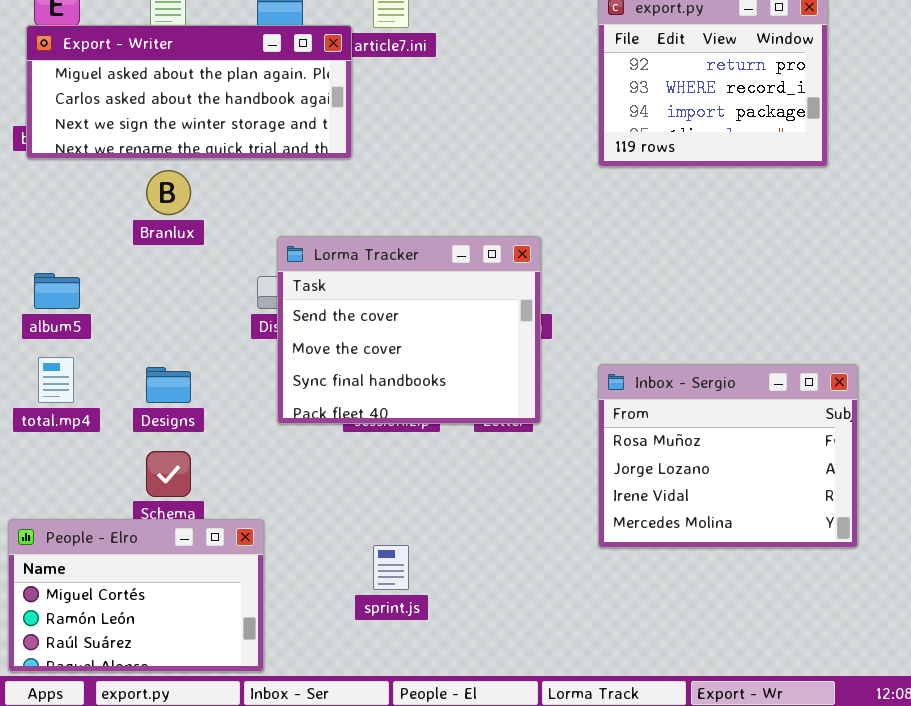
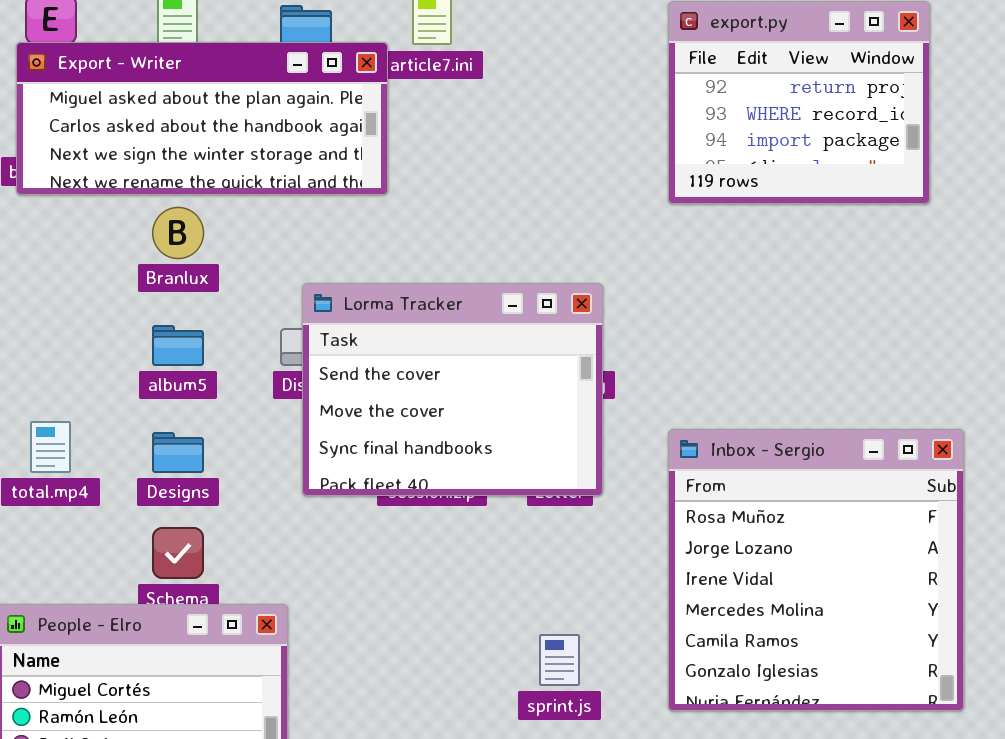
album5: [34,273,80,309] -> [152,325,204,366], moved
Inbox - Sergio: [598,364,858,548] -> [668,429,964,711], resized
sprint.js: [373,545,409,590] -> [539,634,580,686], moved

